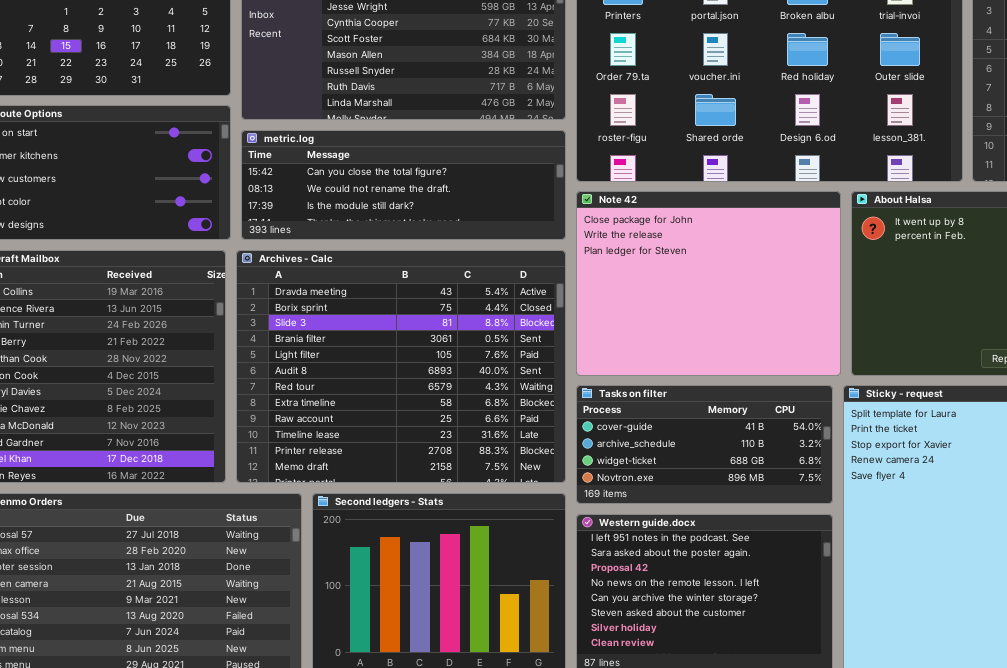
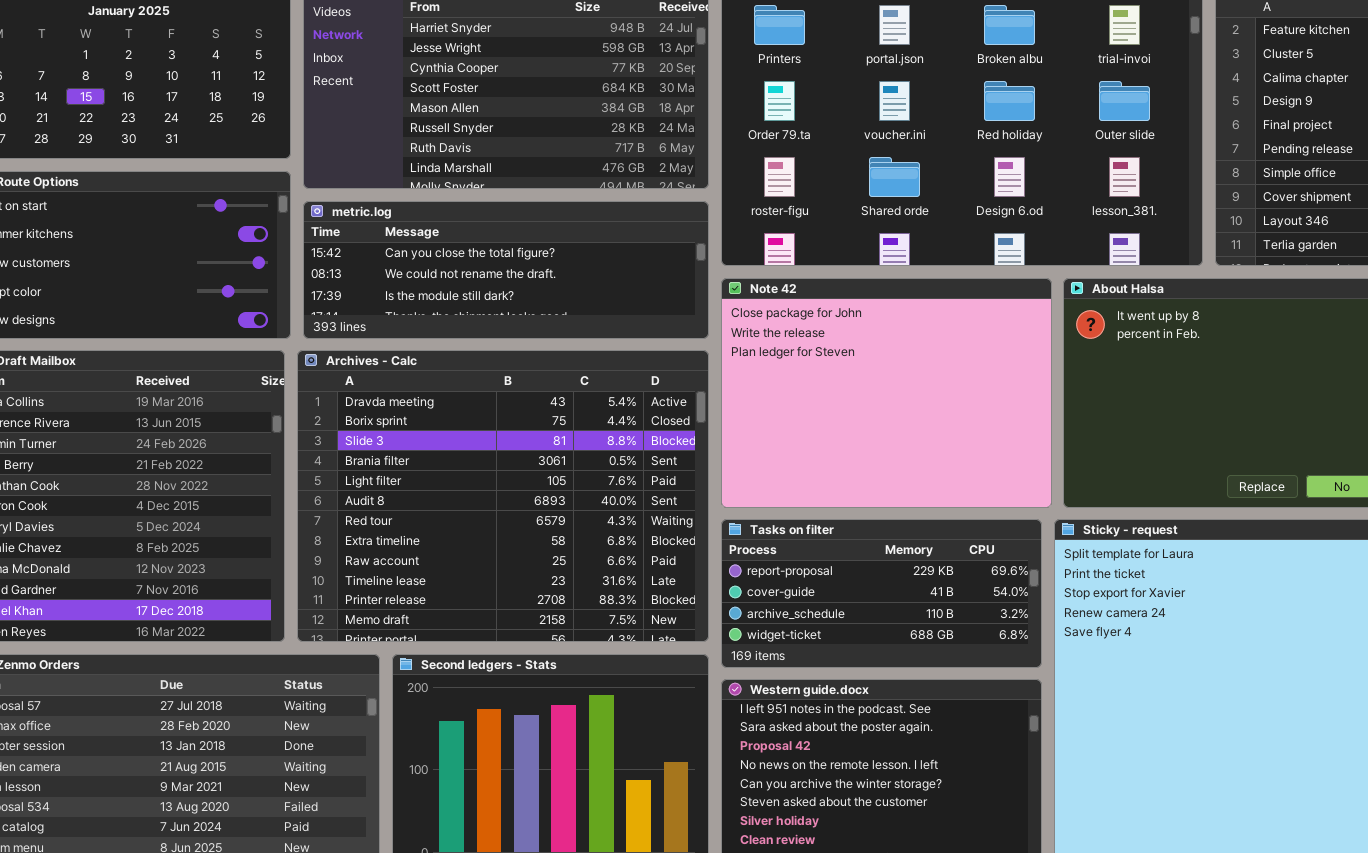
Tasks on filter: [576,385,833,504] -> [721,519,1042,668], scrolled up 1 row

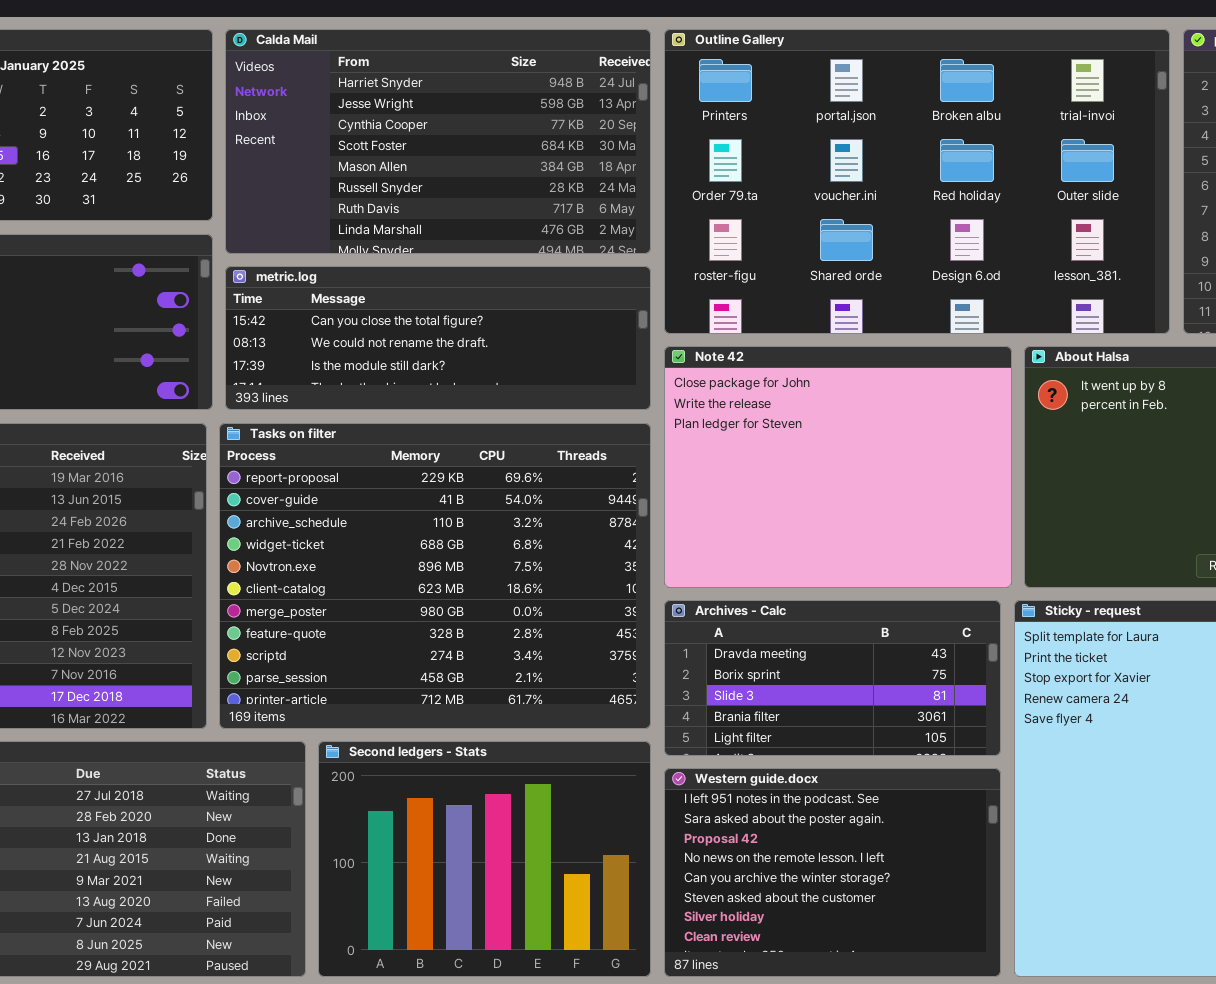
Archives - Calc: [297,350,709,642] -> [664,600,1001,756], moved, resized
Tasks on filter: [721,519,1042,668] -> [219,423,651,729], moved, resized

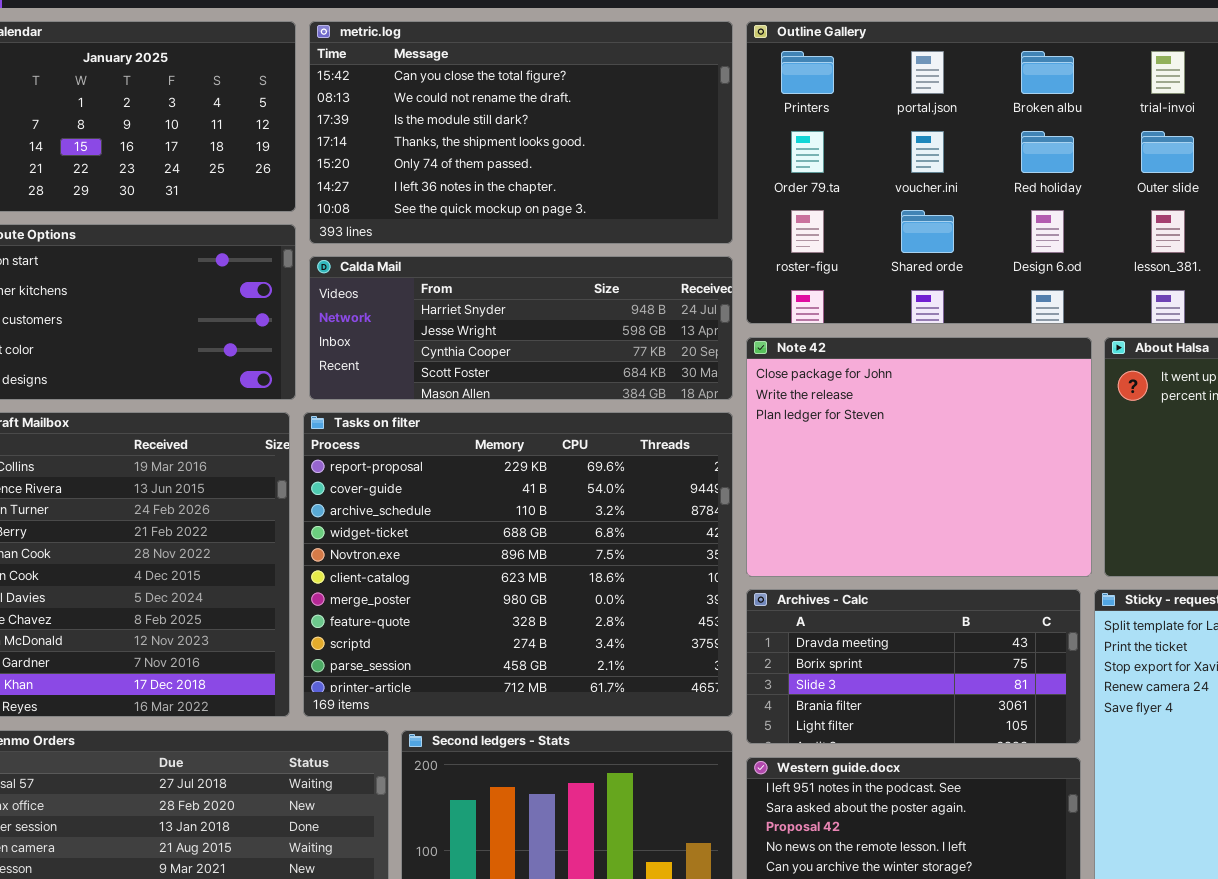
Calda Mail: [225,29,651,254] -> [309,256,733,400], moved, resized
metric.log: [225,266,651,410] -> [309,21,733,244], moved, resized

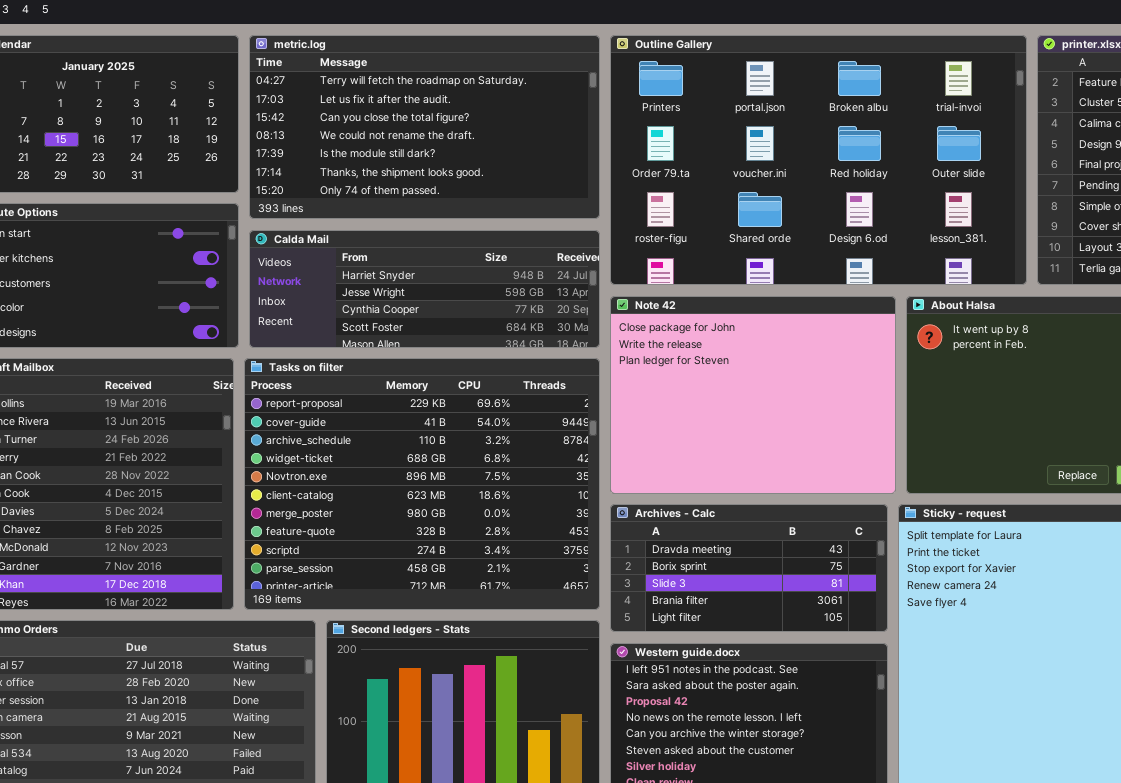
metric.log: [309,21,733,244] -> [249,35,600,219], scrolled up 2 rows

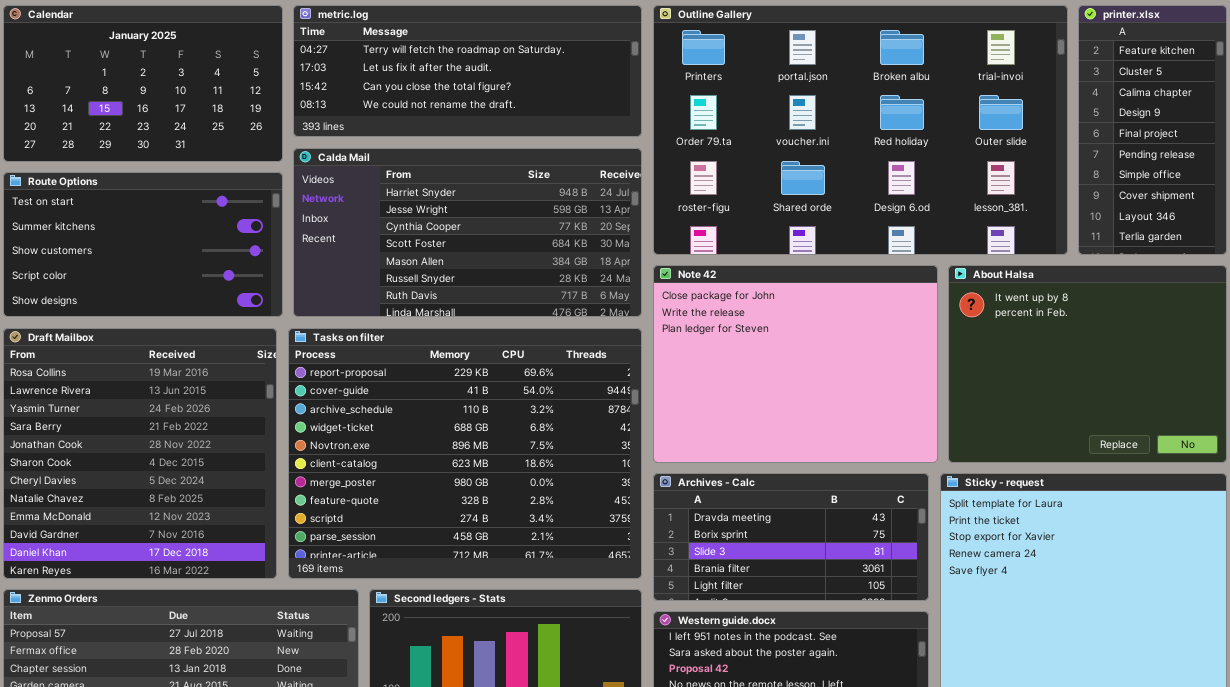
metric.log: [249,35,600,219] -> [293,5,642,137], resized
Calda Mail: [249,230,600,348] -> [293,148,642,317], resized

